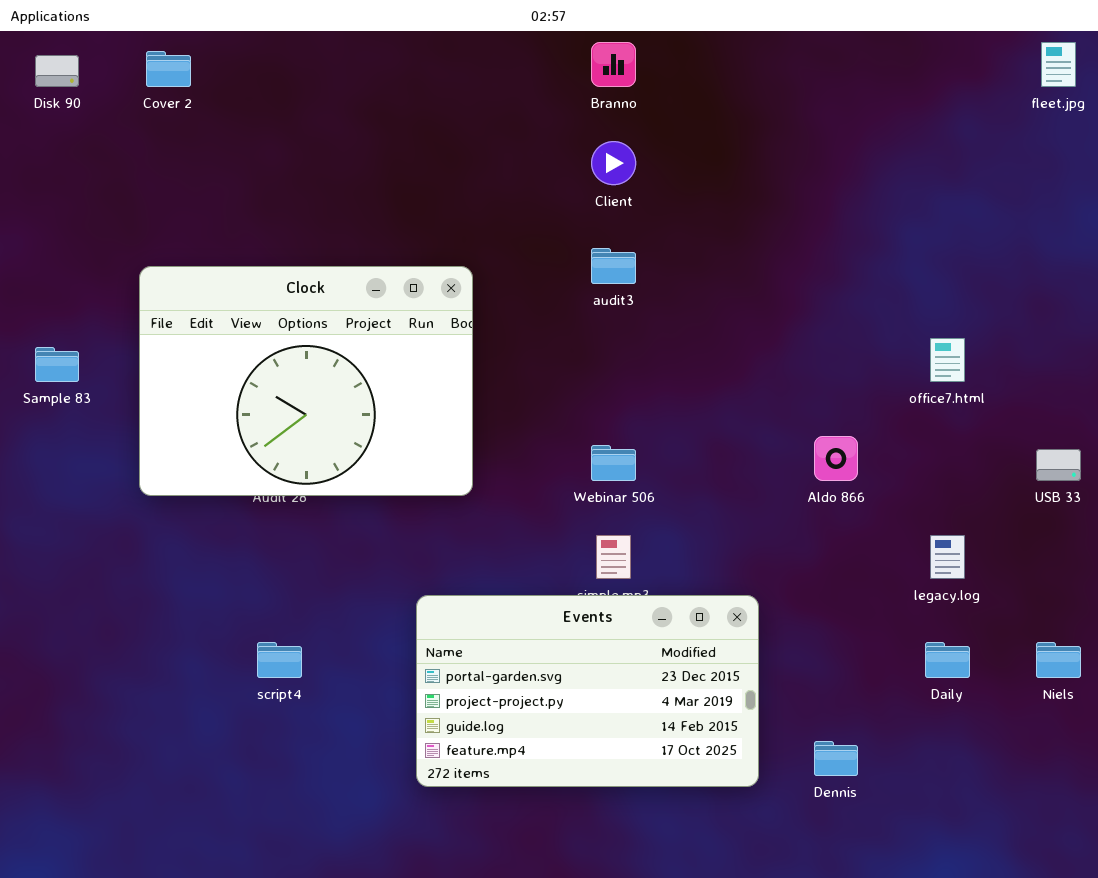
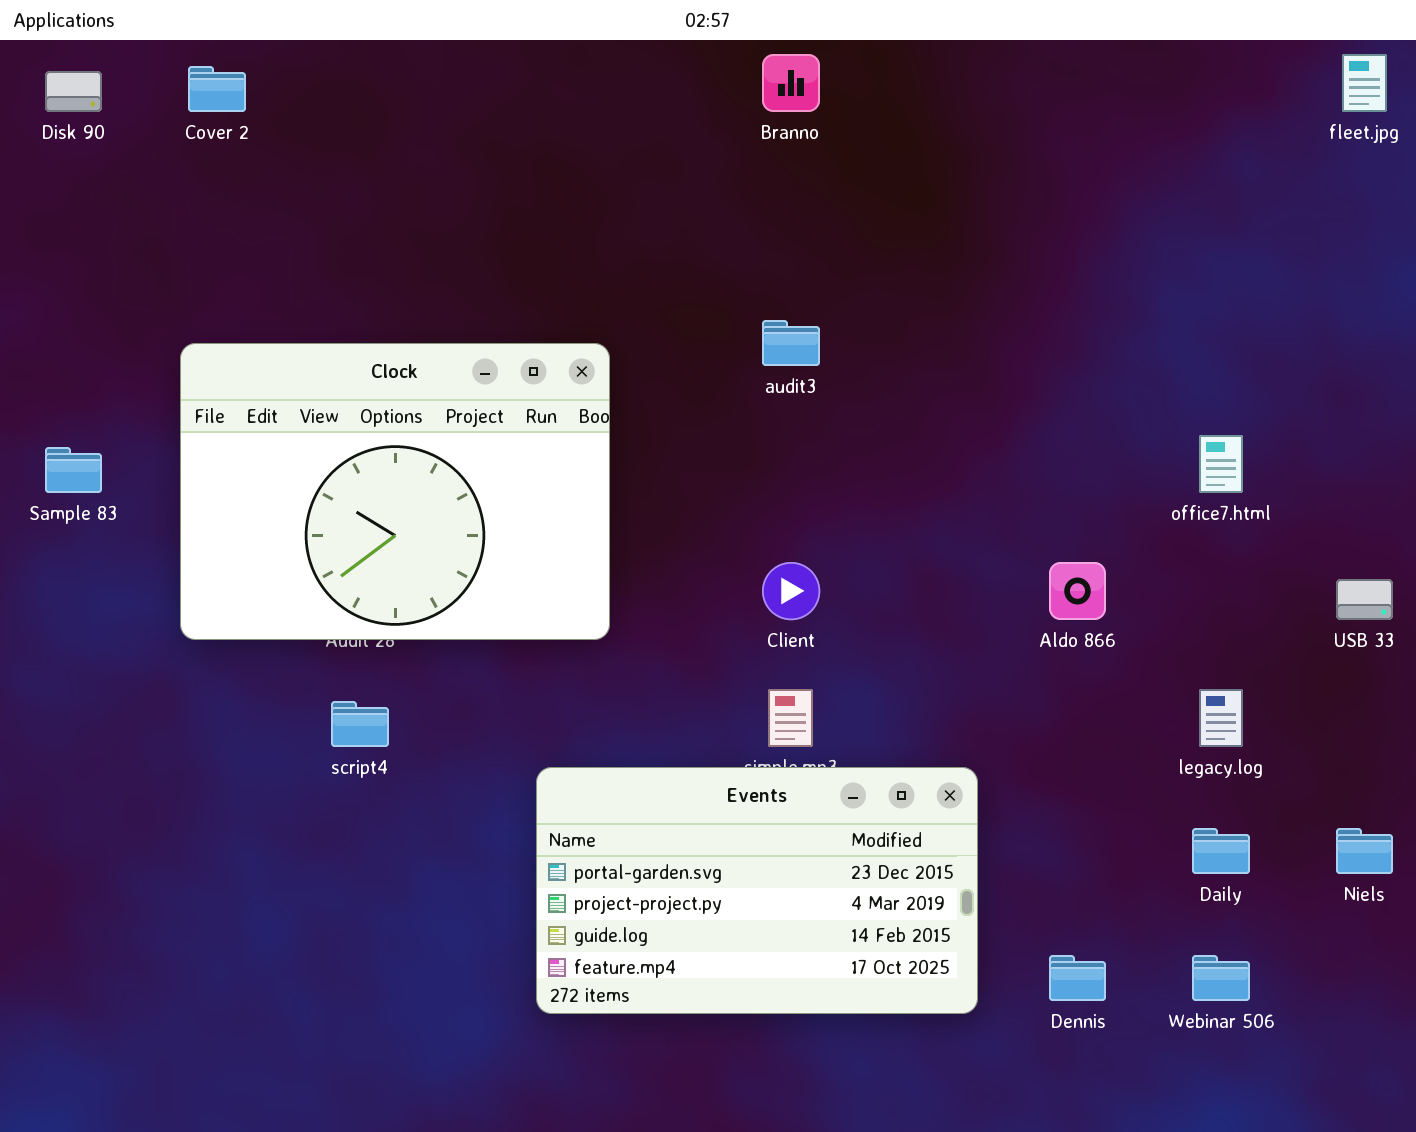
Client: [591,141,636,185] -> [762,562,820,620], moved
Webinar 506: [591,445,636,481] -> [1192,955,1250,1001], moved
script4: [257,642,302,678] -> [331,701,389,747], moved

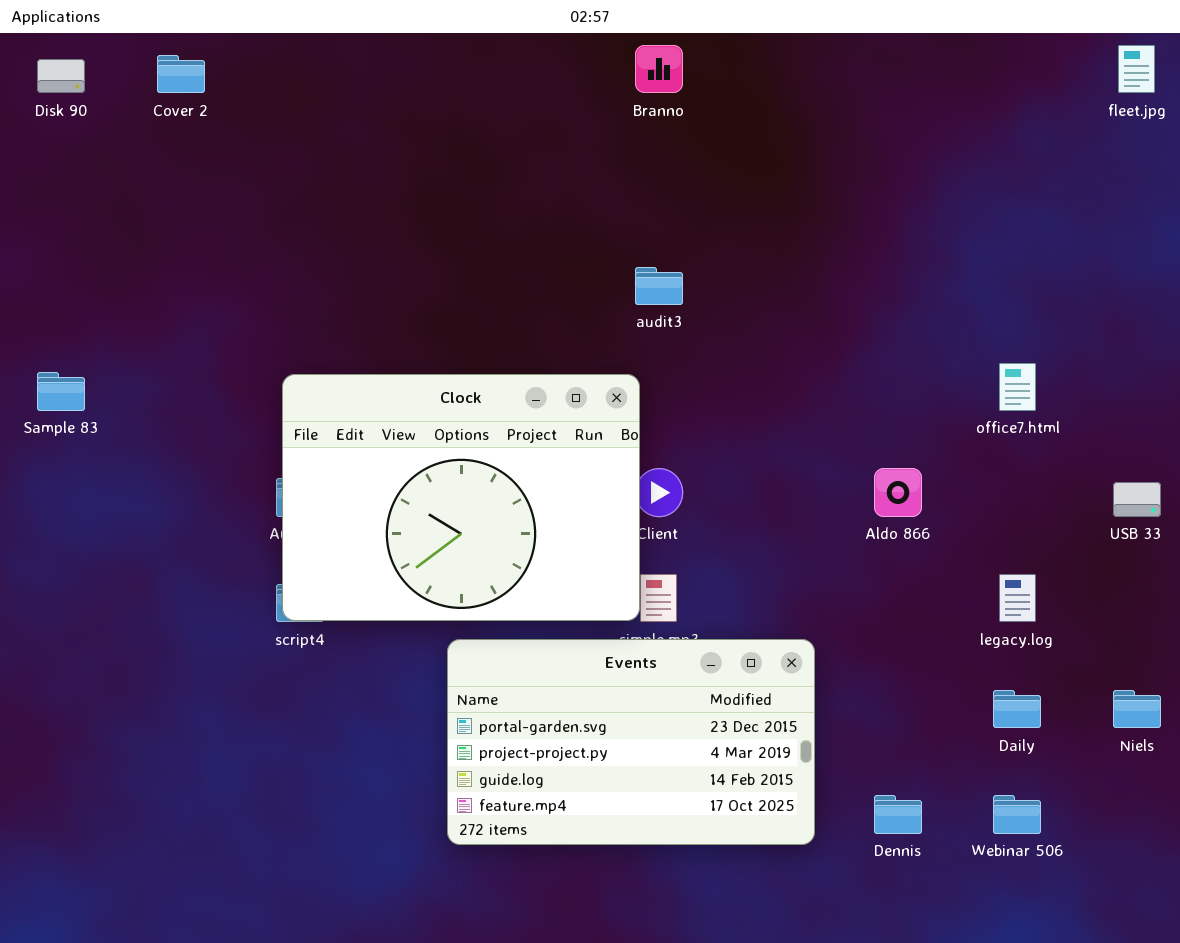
Clock: [180,343,610,640] -> [282,374,640,621], moved

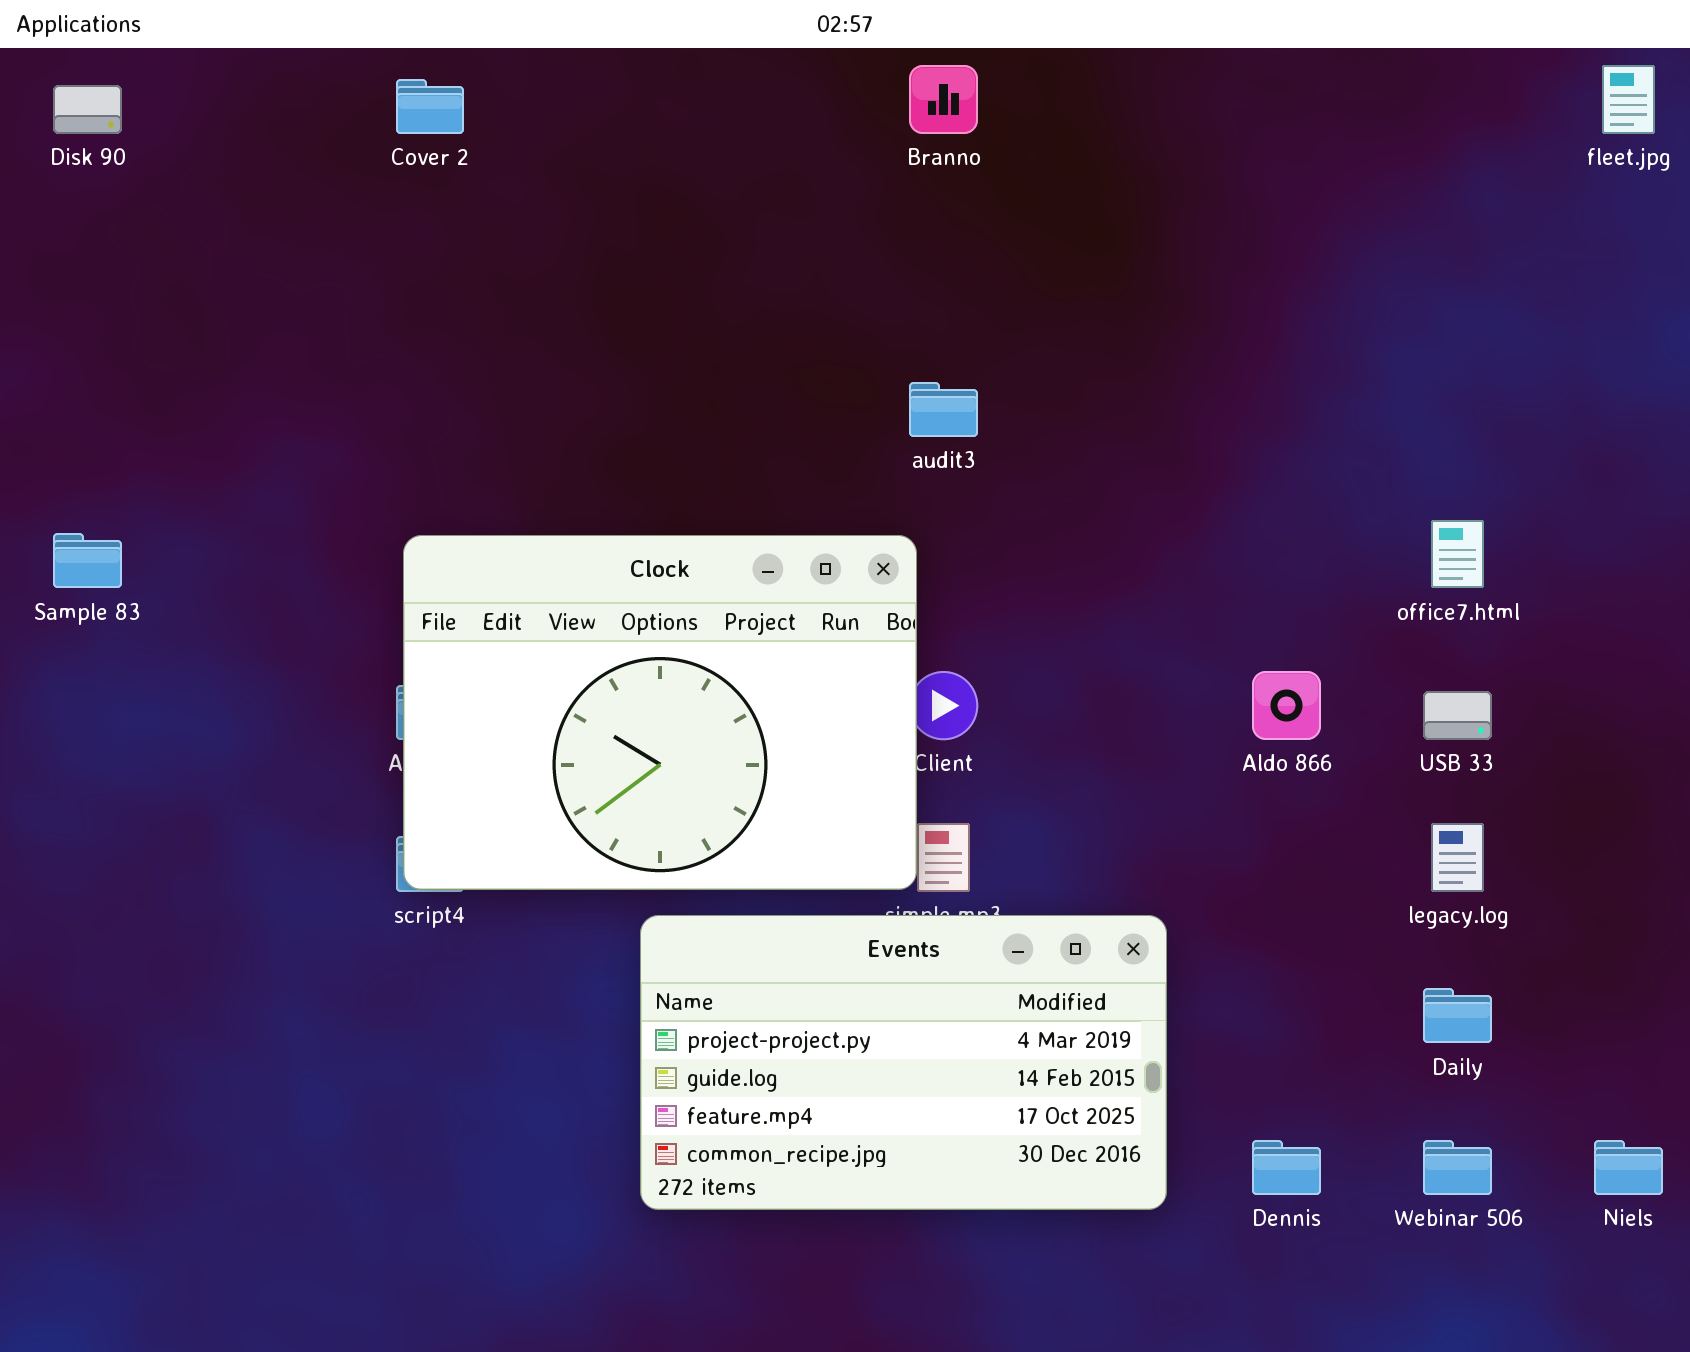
Cover 2: [157,55,205,93] -> [396,79,464,134], moved
USB 33: [1113,482,1161,517] -> [1423,691,1492,740], moved
Events: [447,639,815,845] -> [640,915,1167,1210], scrolled down 1 row
Niels: [1113,690,1161,728] -> [1594,1140,1663,1195], moved

